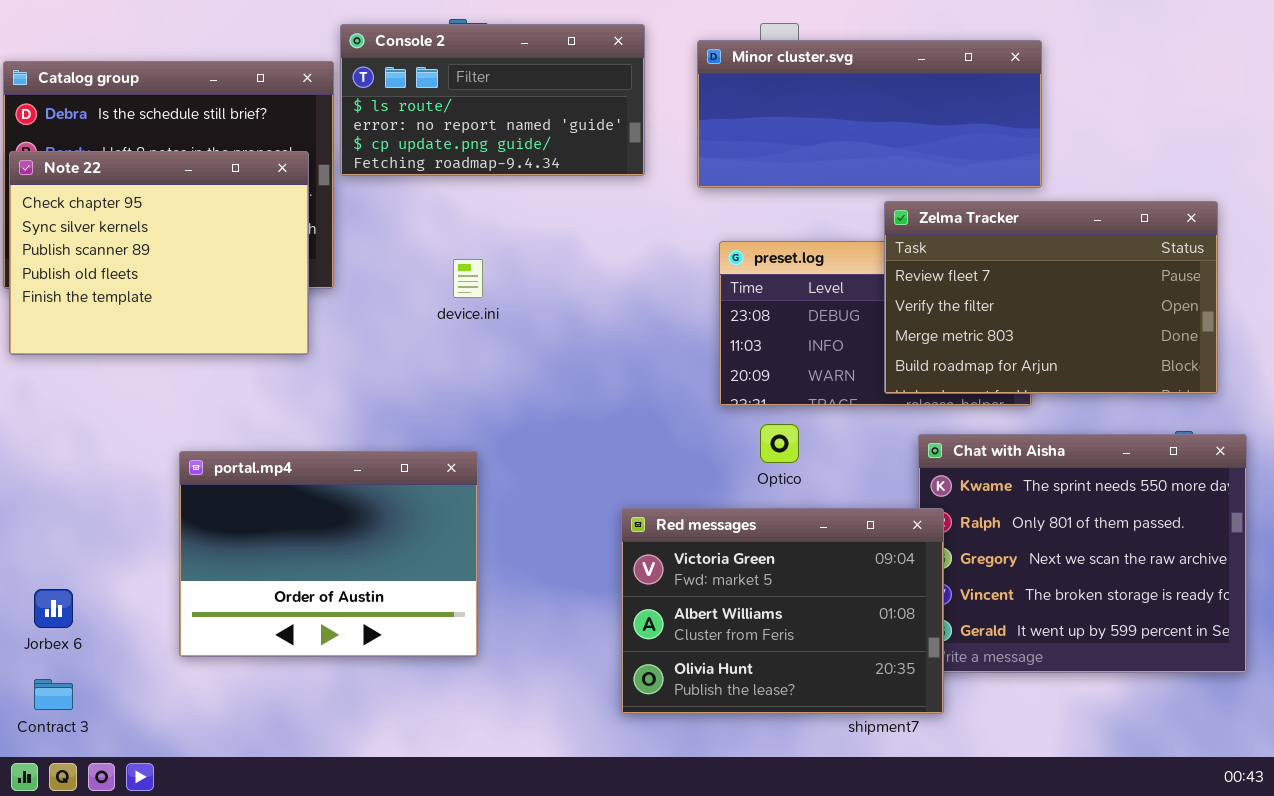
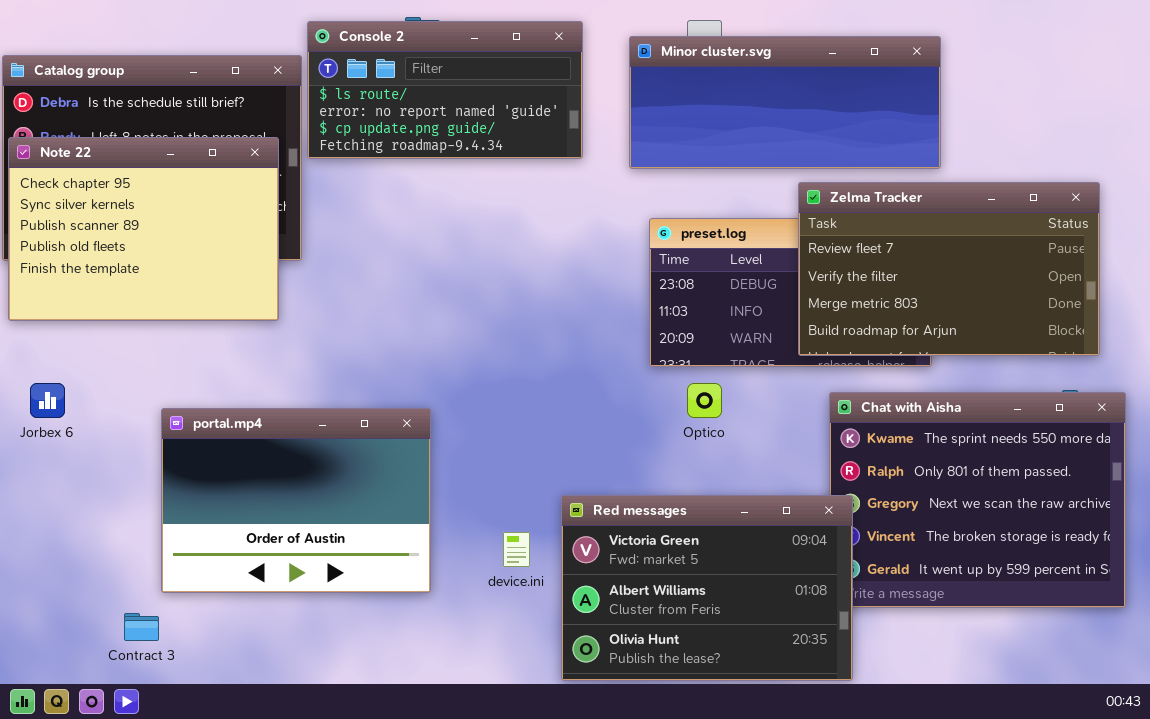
device.ini: [453,259,483,298] -> [503,532,530,567], moved
Red messages: [621,508,944,714] -> [561,495,853,681], moved
Jorbex 6: [34,589,73,628] -> [30,383,65,418], moved
Contract 3: [34,679,73,710] -> [124,613,159,641], moved

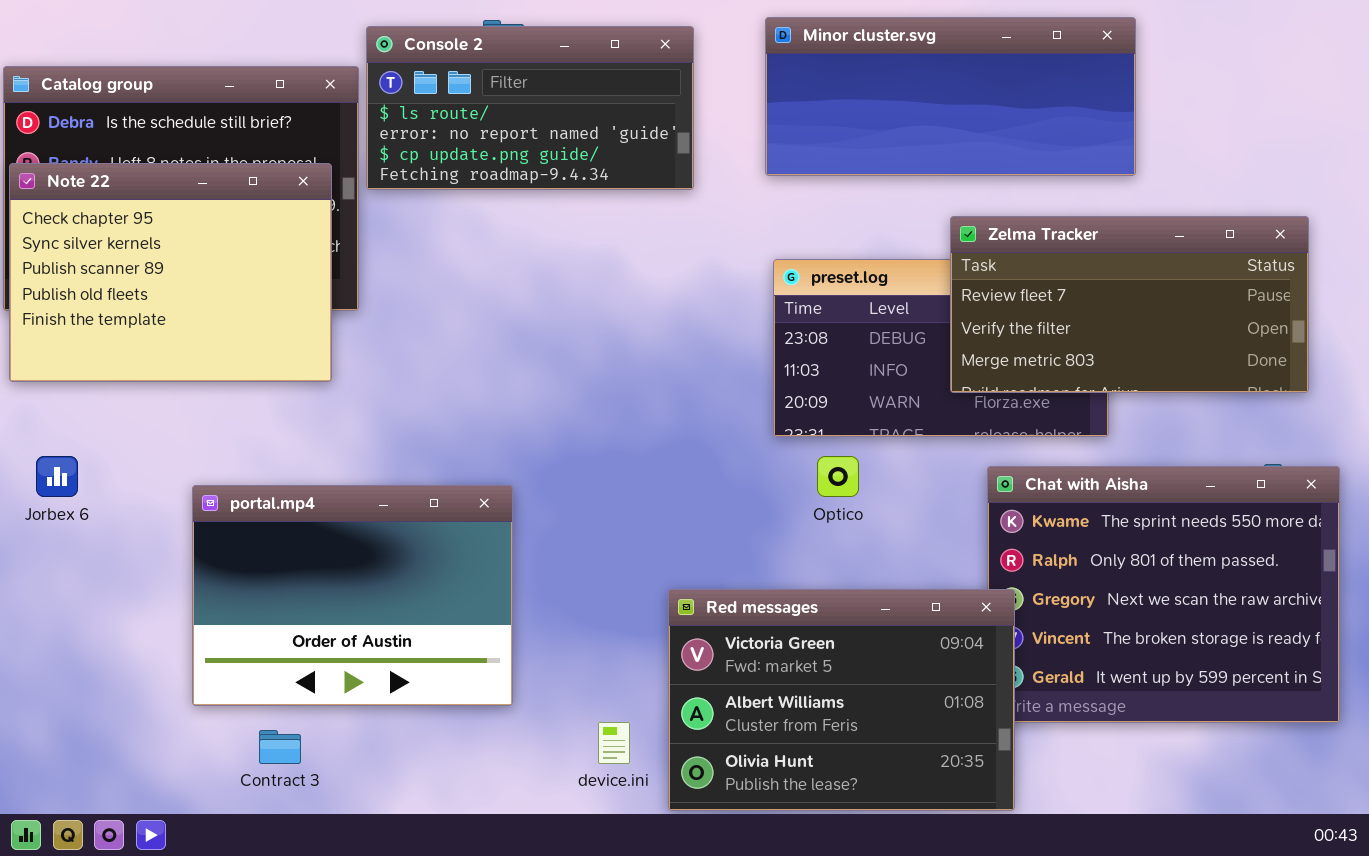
Minor cluster.svg: [629,36,941,169] -> [765,17,1136,176], moved
Zelma Tracker: [798,182,1100,356] -> [950,216,1309,393], resized
device.ini: [503,532,530,567] -> [598,722,630,764], moved
Contract 3: [124,613,159,641] -> [259,730,301,764], moved

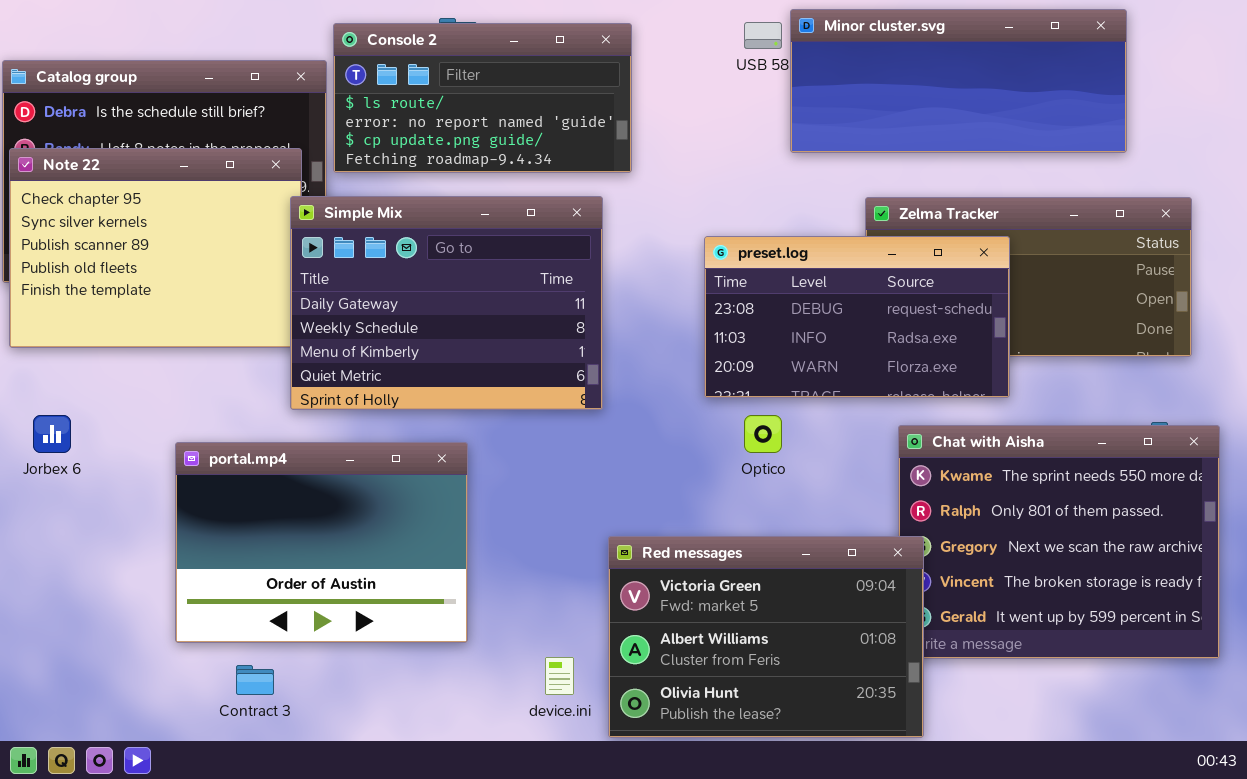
Minor cluster.svg: [765,17,1136,176] -> [790,9,1127,153], moved
Simple Mix: none -> [290,196,603,410], opened
preset.log: [773,259,1109,437] -> [704,236,1010,398], raised

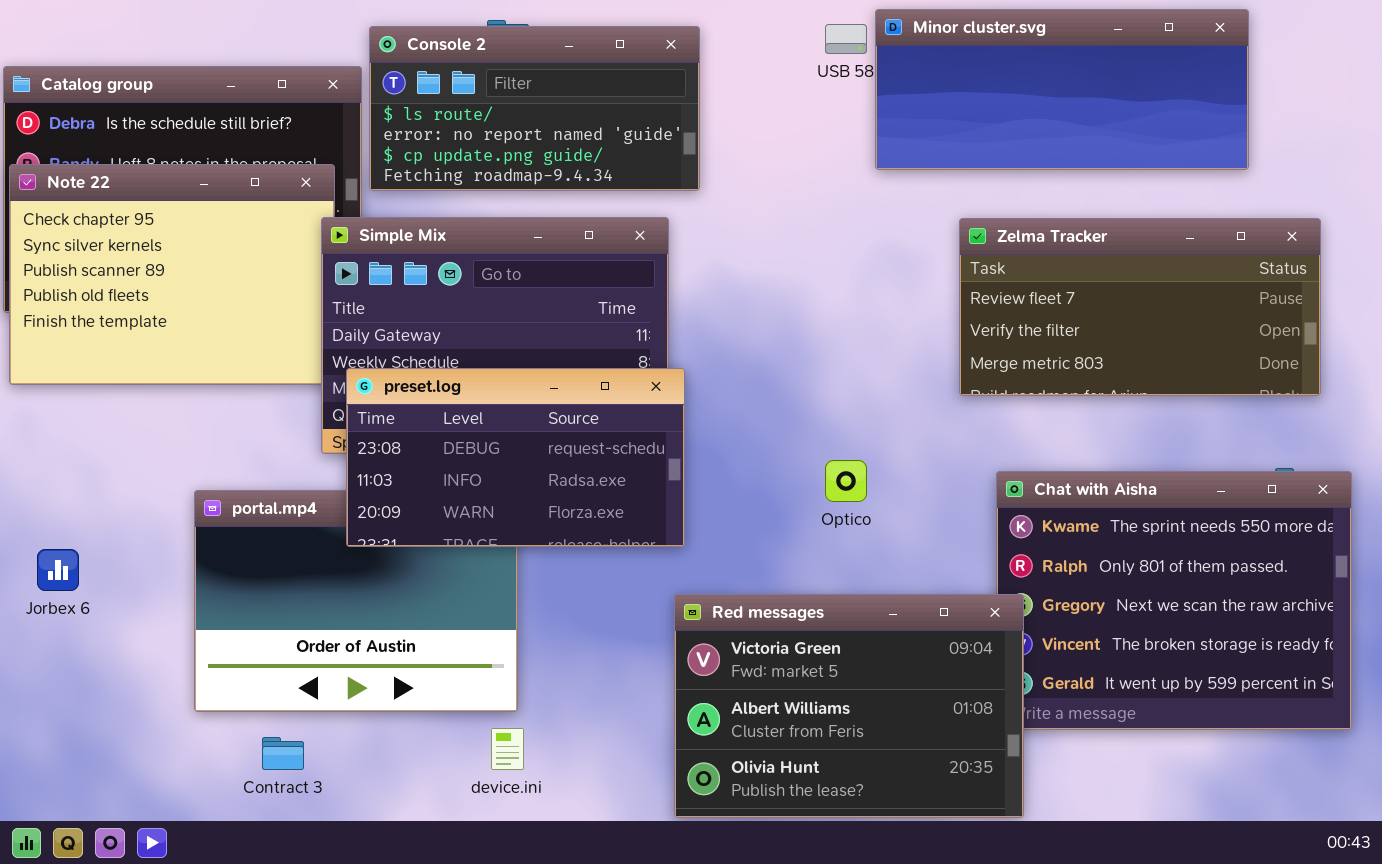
preset.log: [704,236,1010,398] -> [346,368,685,547], moved
Jorbex 6: [33,415,71,453] -> [37,549,79,591], moved
device.ini: [545,657,574,695] -> [491,728,524,770], moved

